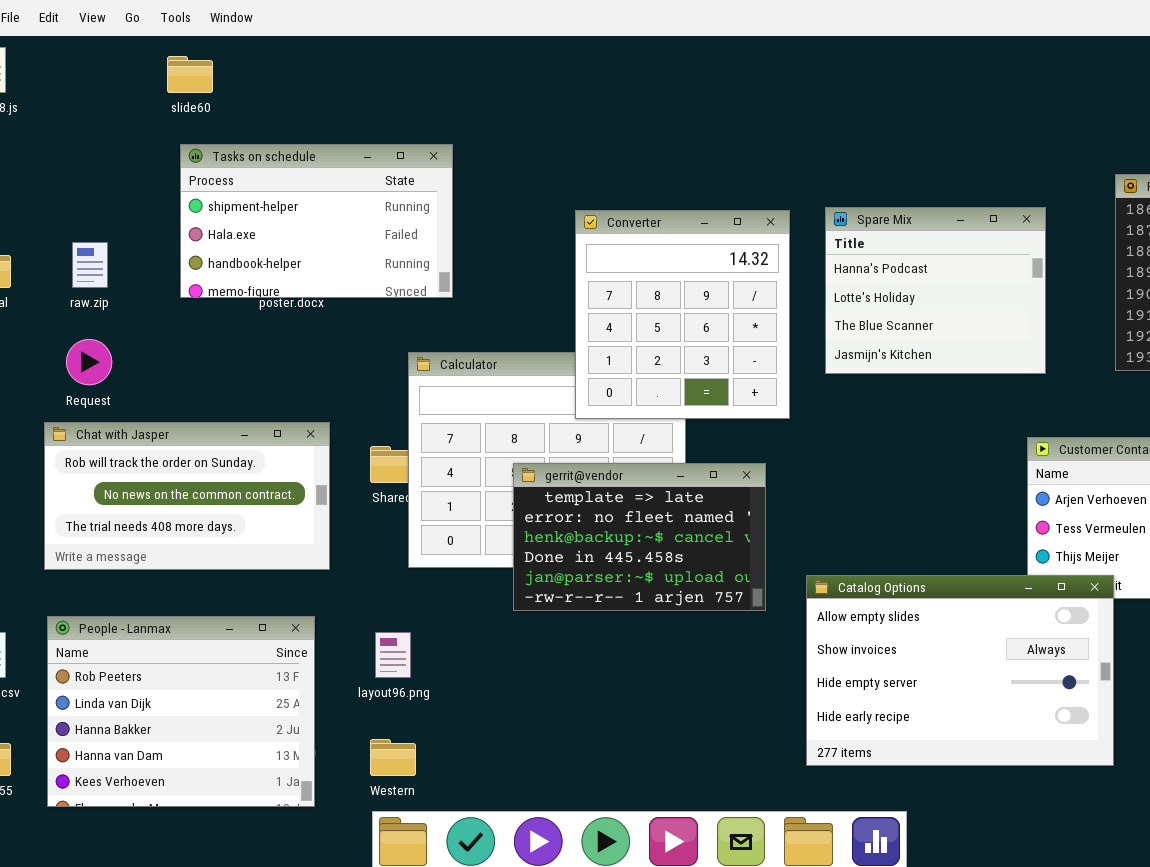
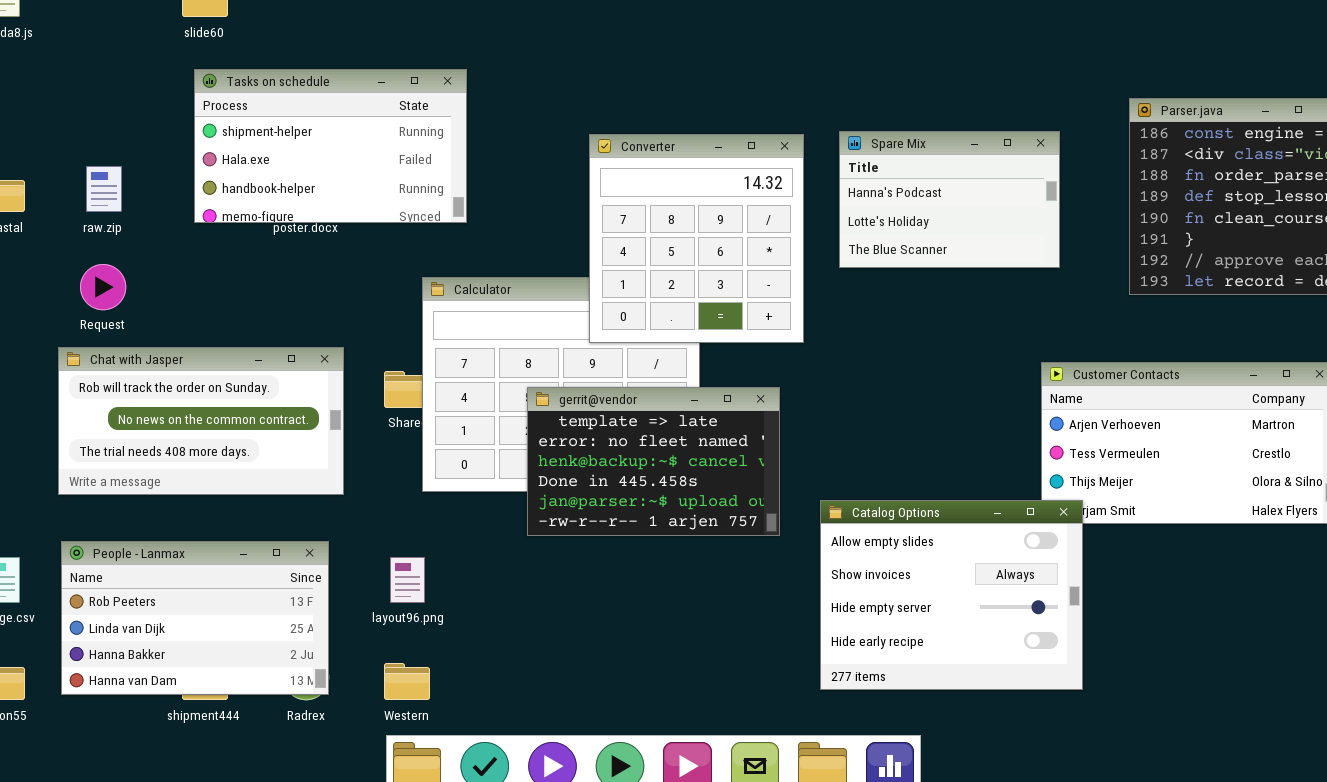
Spare Mix: [825,207,1046,374] -> [839,131,1060,268], resized
Catalog Options: [806,575,1114,766] -> [820,500,1083,690], resized
People - Lanmax: [47,616,315,807] -> [61,541,329,695], resized

